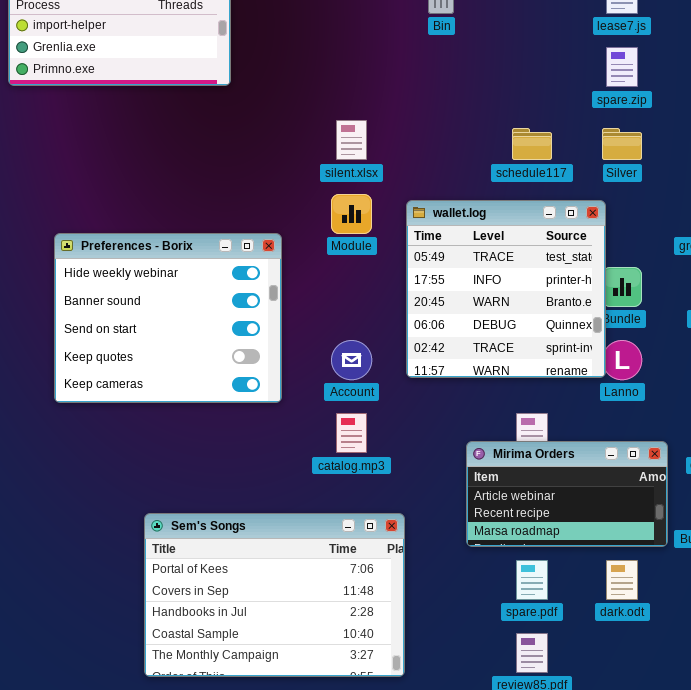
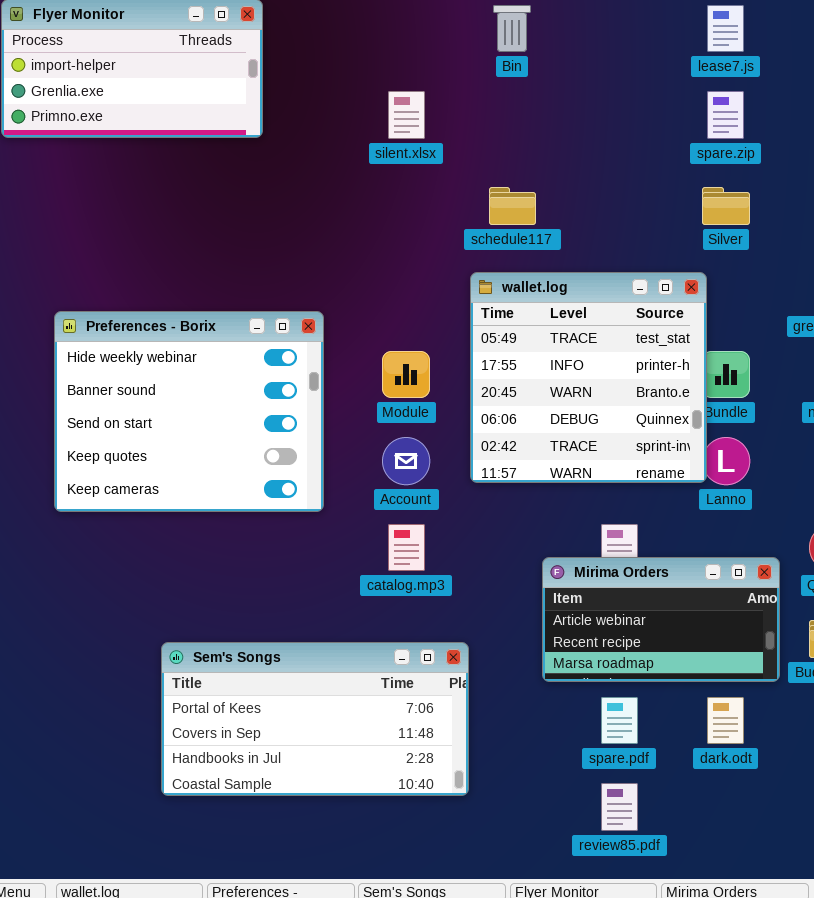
silent.xlsx: [336,120,367,160] -> [388,91,425,139], moved
schedule117: [512,128,552,160] -> [489,187,536,225], moved
Module: [331,194,372,234] -> [382,351,430,398], moved
Sem's Songs: [144,513,405,677] -> [161,642,469,796], resized

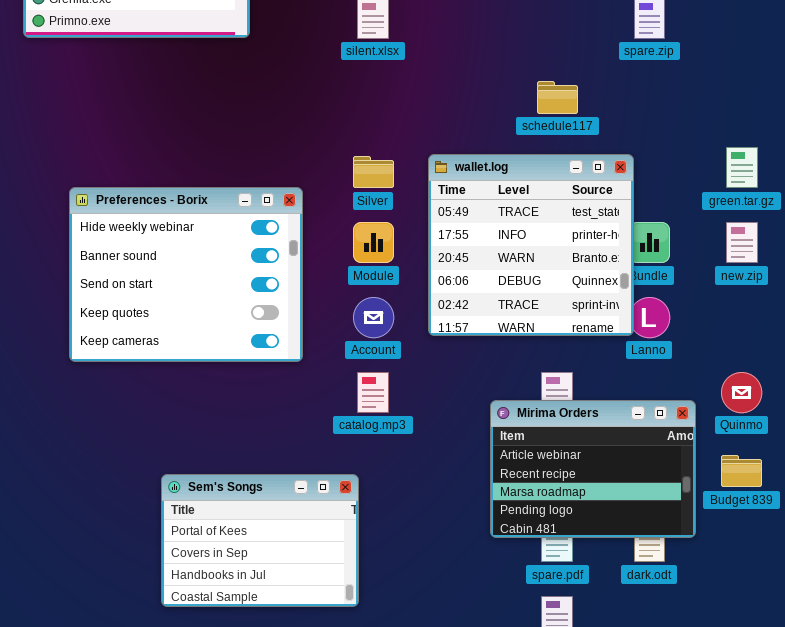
schedule117: [489,187,536,225] -> [537,81,578,114], moved
Silver: [702,187,750,225] -> [353,156,394,188], moved
Mirima Orders: [542,557,780,682] -> [490,400,696,538], resized
Sem's Songs: [161,642,469,796] -> [161,474,359,607], resized

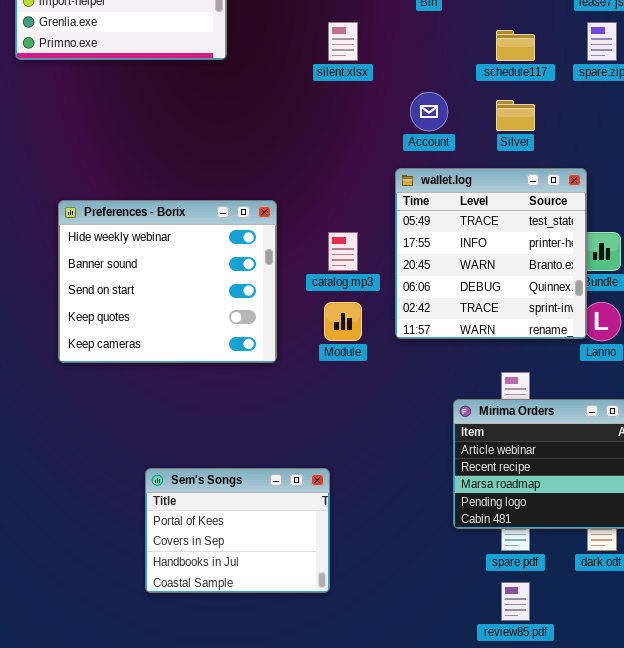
schedule117: [537,81,578,114] -> [496,30,535,61], moved
Silver: [353,156,394,188] -> [496,100,535,131], moved
Module: [353,222,394,263] -> [324,302,362,341], moved
Account: [353,297,394,338] -> [410,92,448,131], moved
catalog.mp3: [357,372,389,413] -> [328,232,358,271], moved

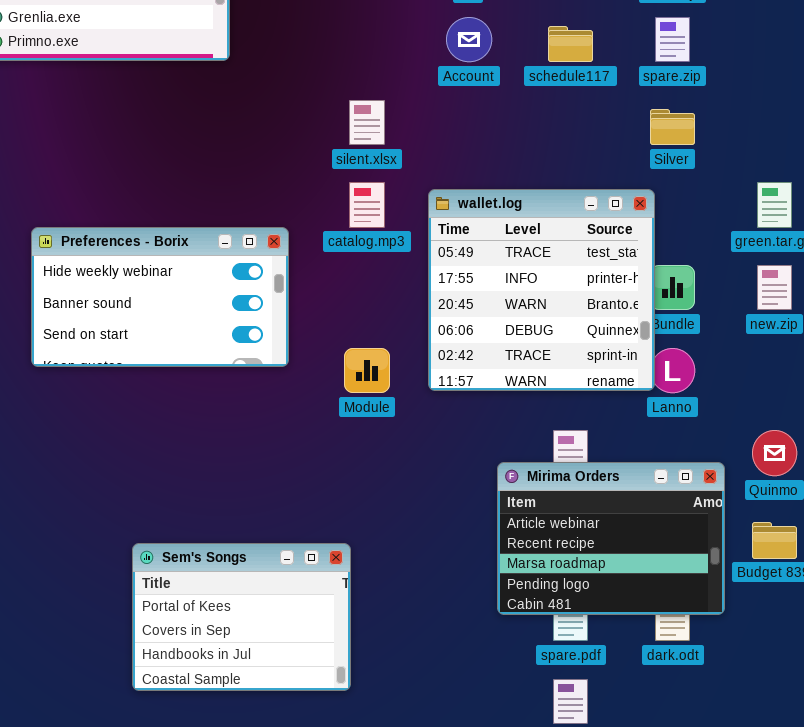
silent.xlsx: [328,22,358,61] -> [349,100,385,145], moved
Account: [410,92,448,131] -> [446,17,492,62], moved
Silver: [496,100,535,131] -> [650,109,695,145], moved
Preferences - Borix: [58,200,277,363] -> [31,227,289,367], resized
catalog.mp3: [328,232,358,271] -> [349,182,385,228], moved

